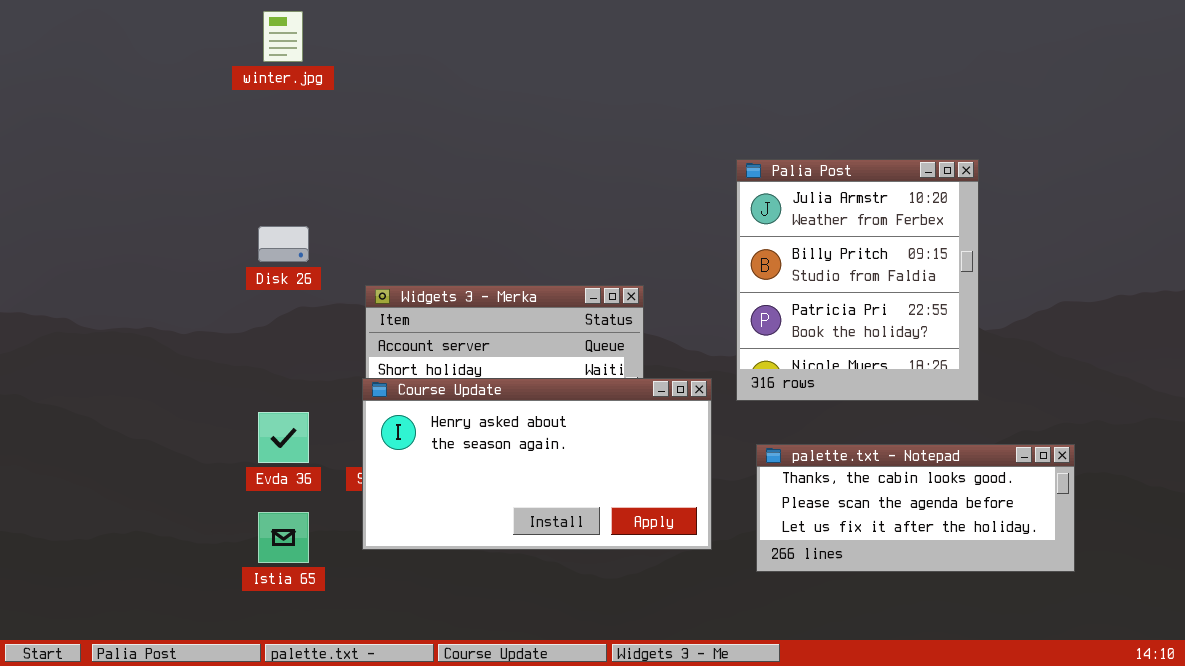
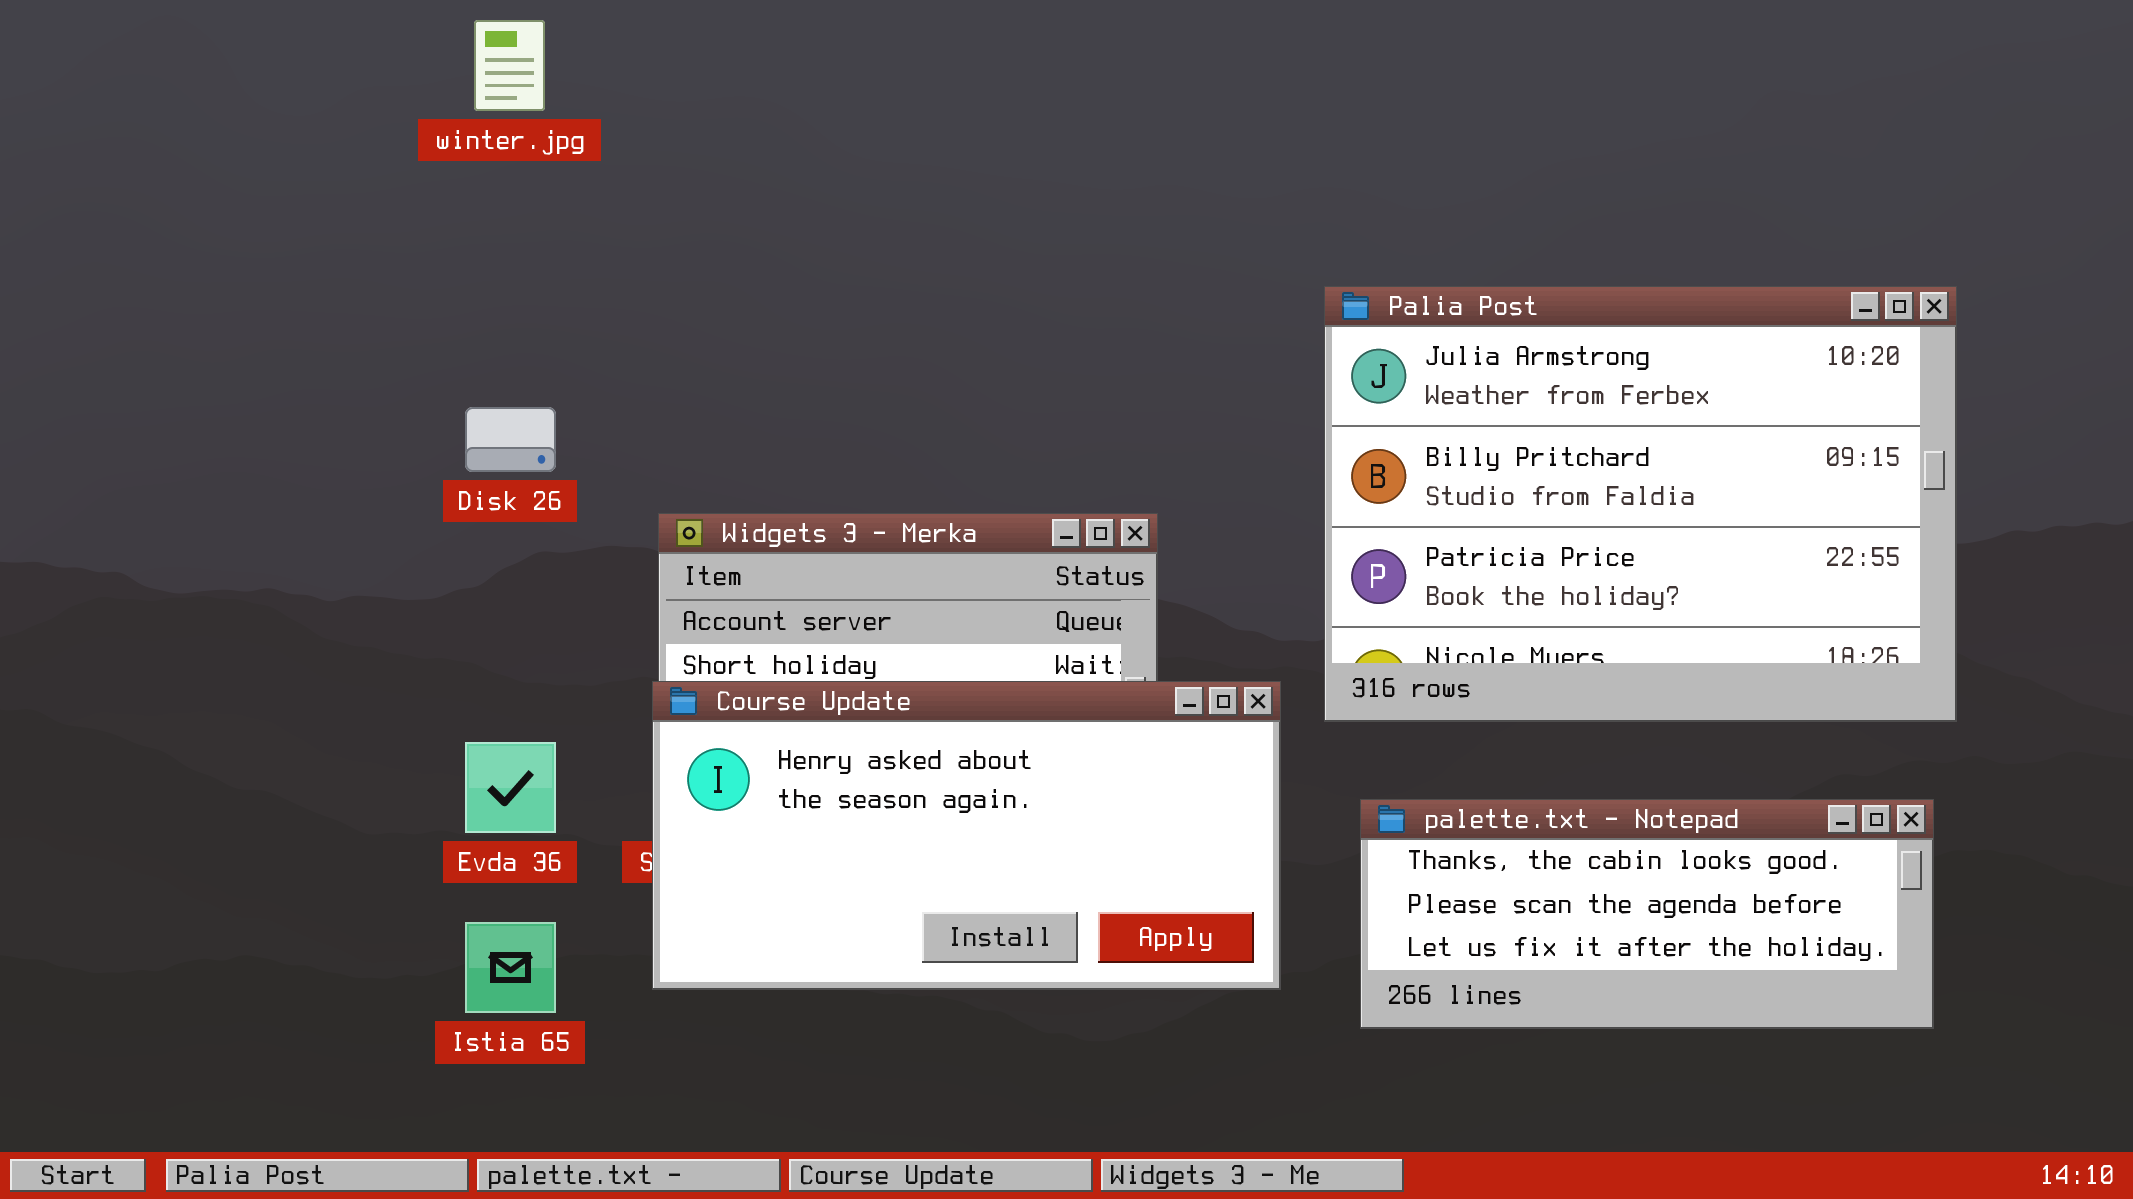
Palia Post: [736,159,979,401] -> [1324,286,1957,722], resized

